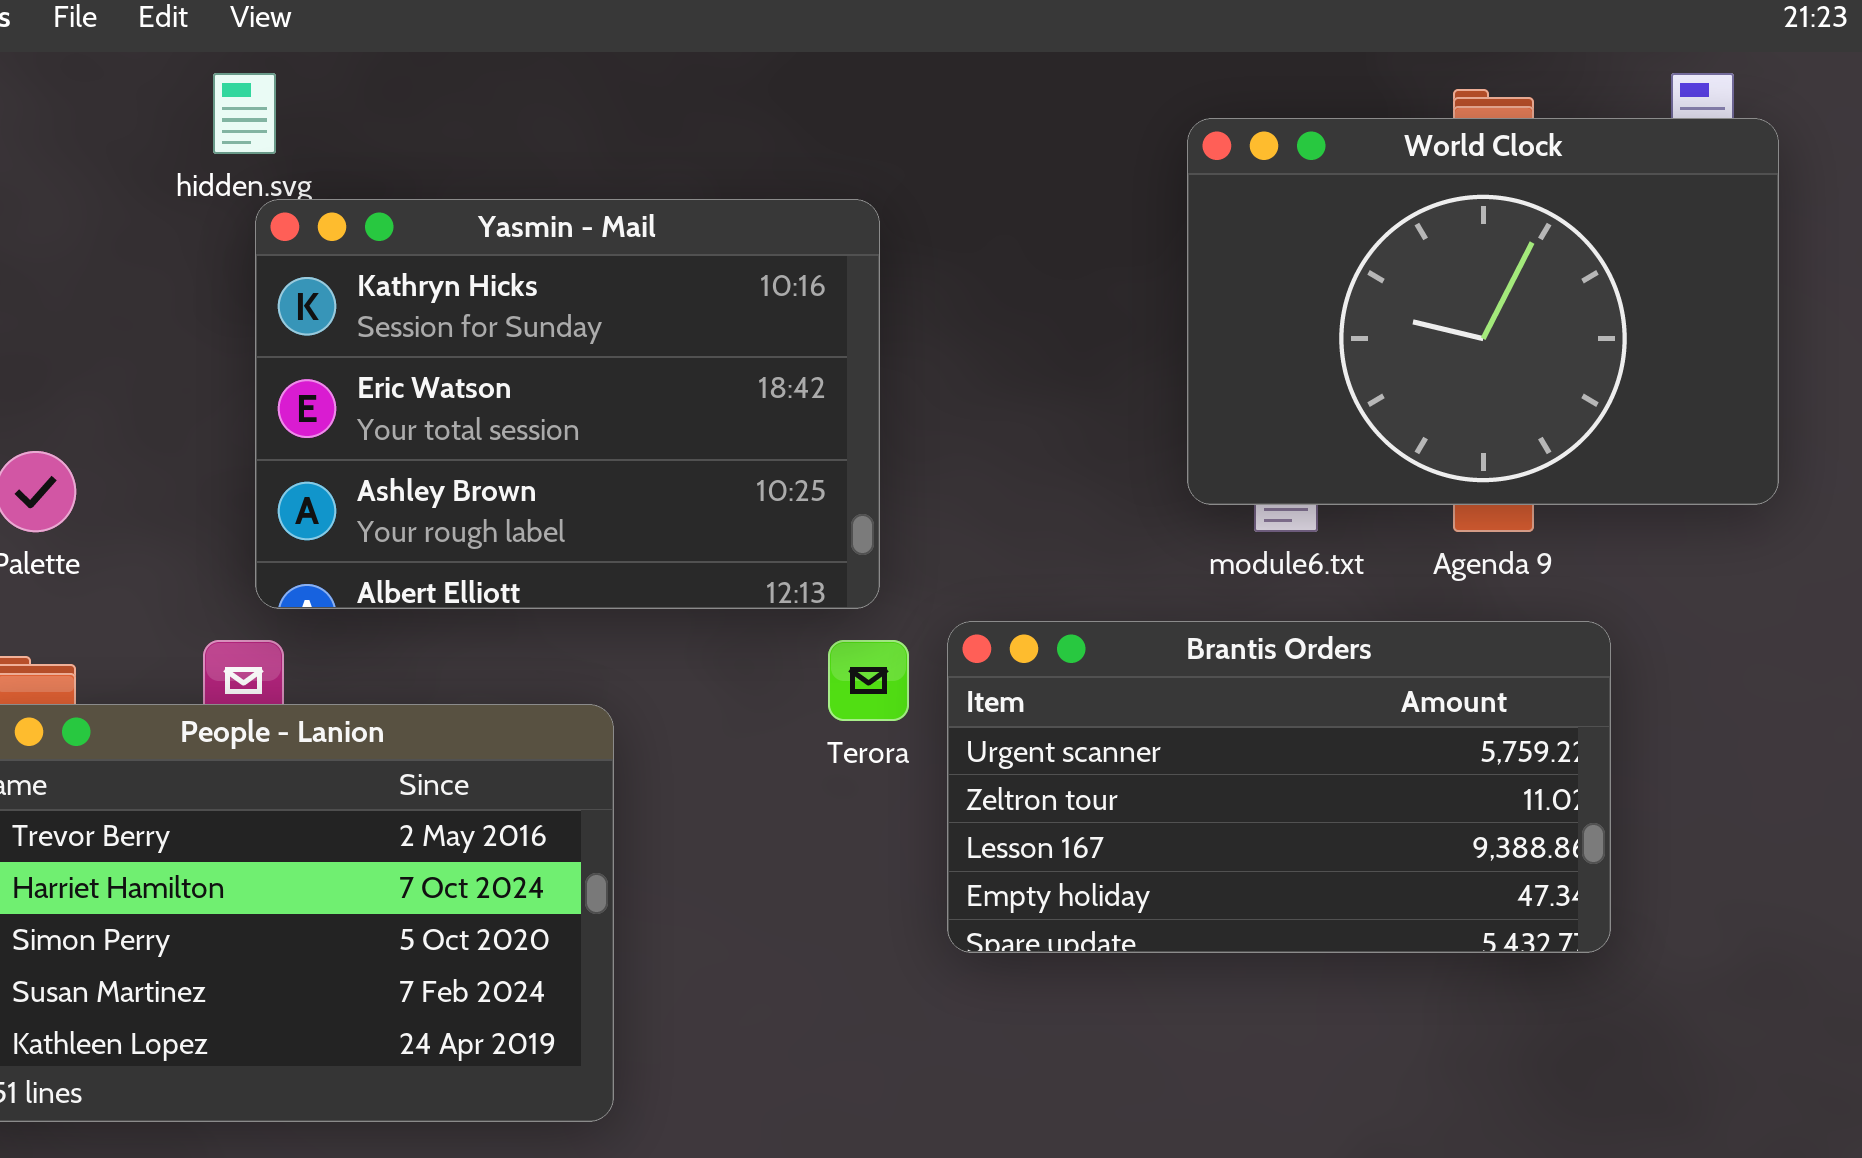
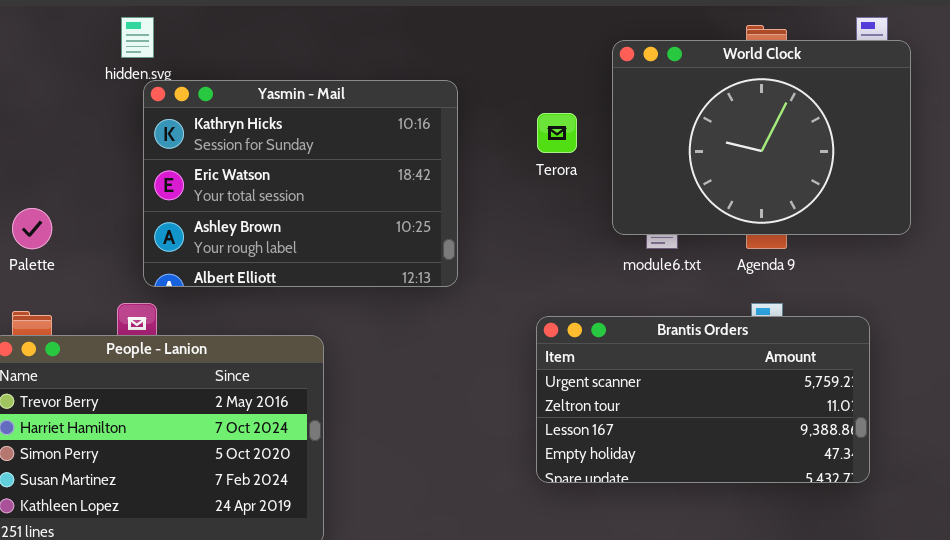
Brantis Orders: [947,621,1611,953] -> [536,316,870,483], moved
Terora: [828,640,909,721] -> [537,113,577,153], moved

